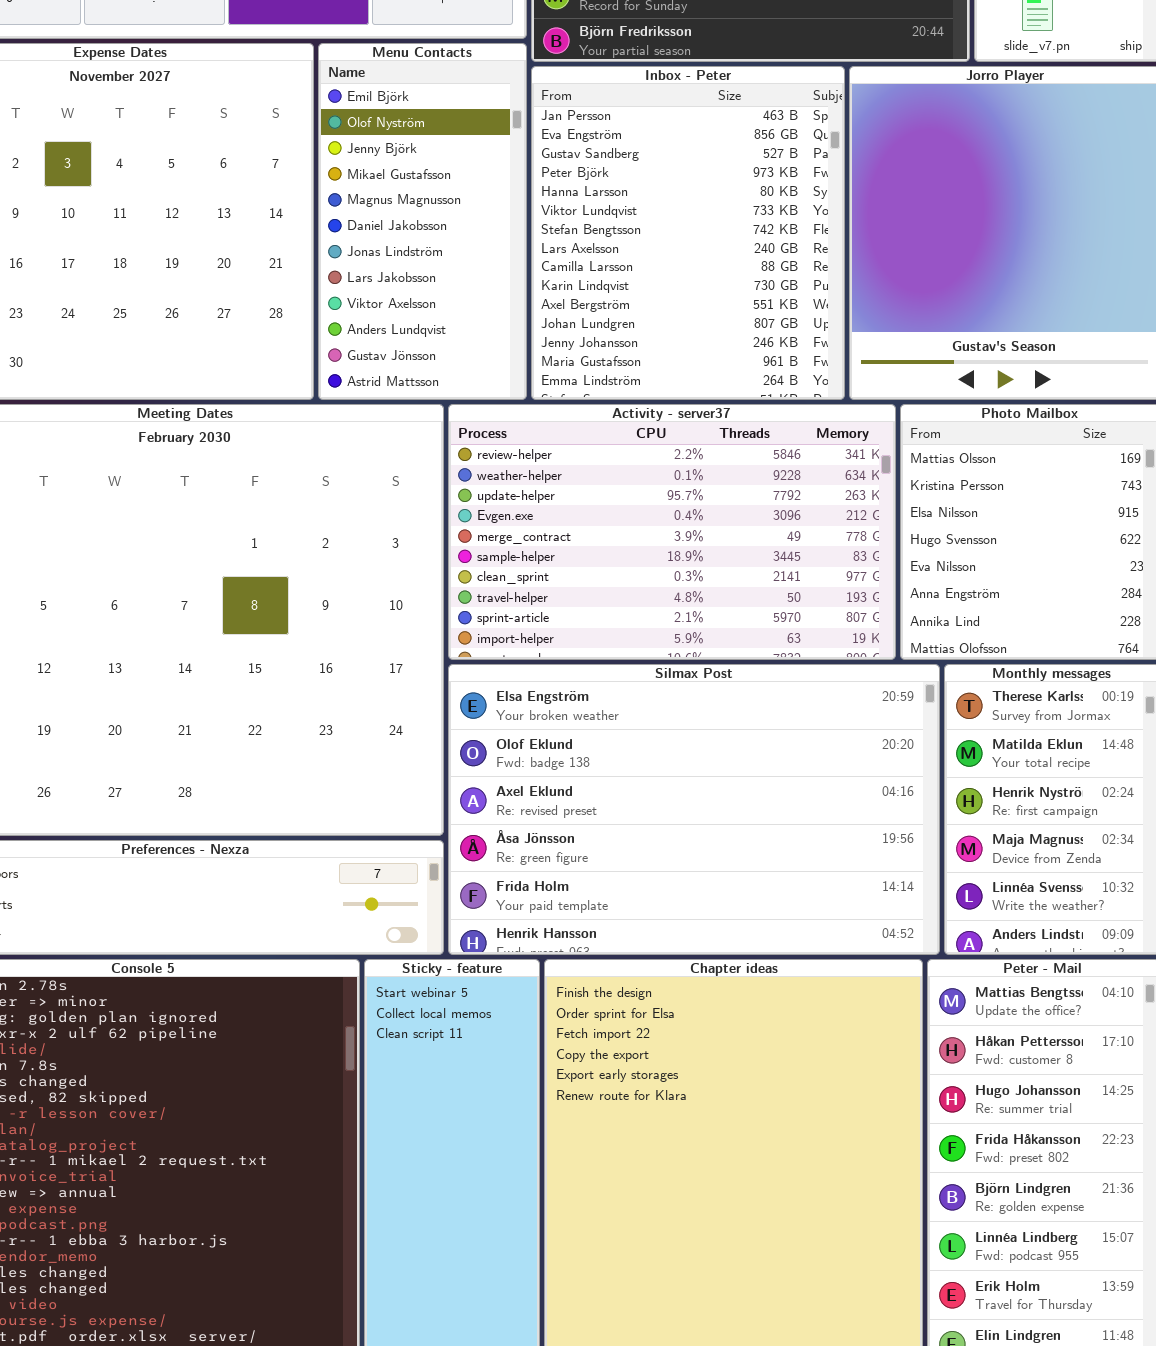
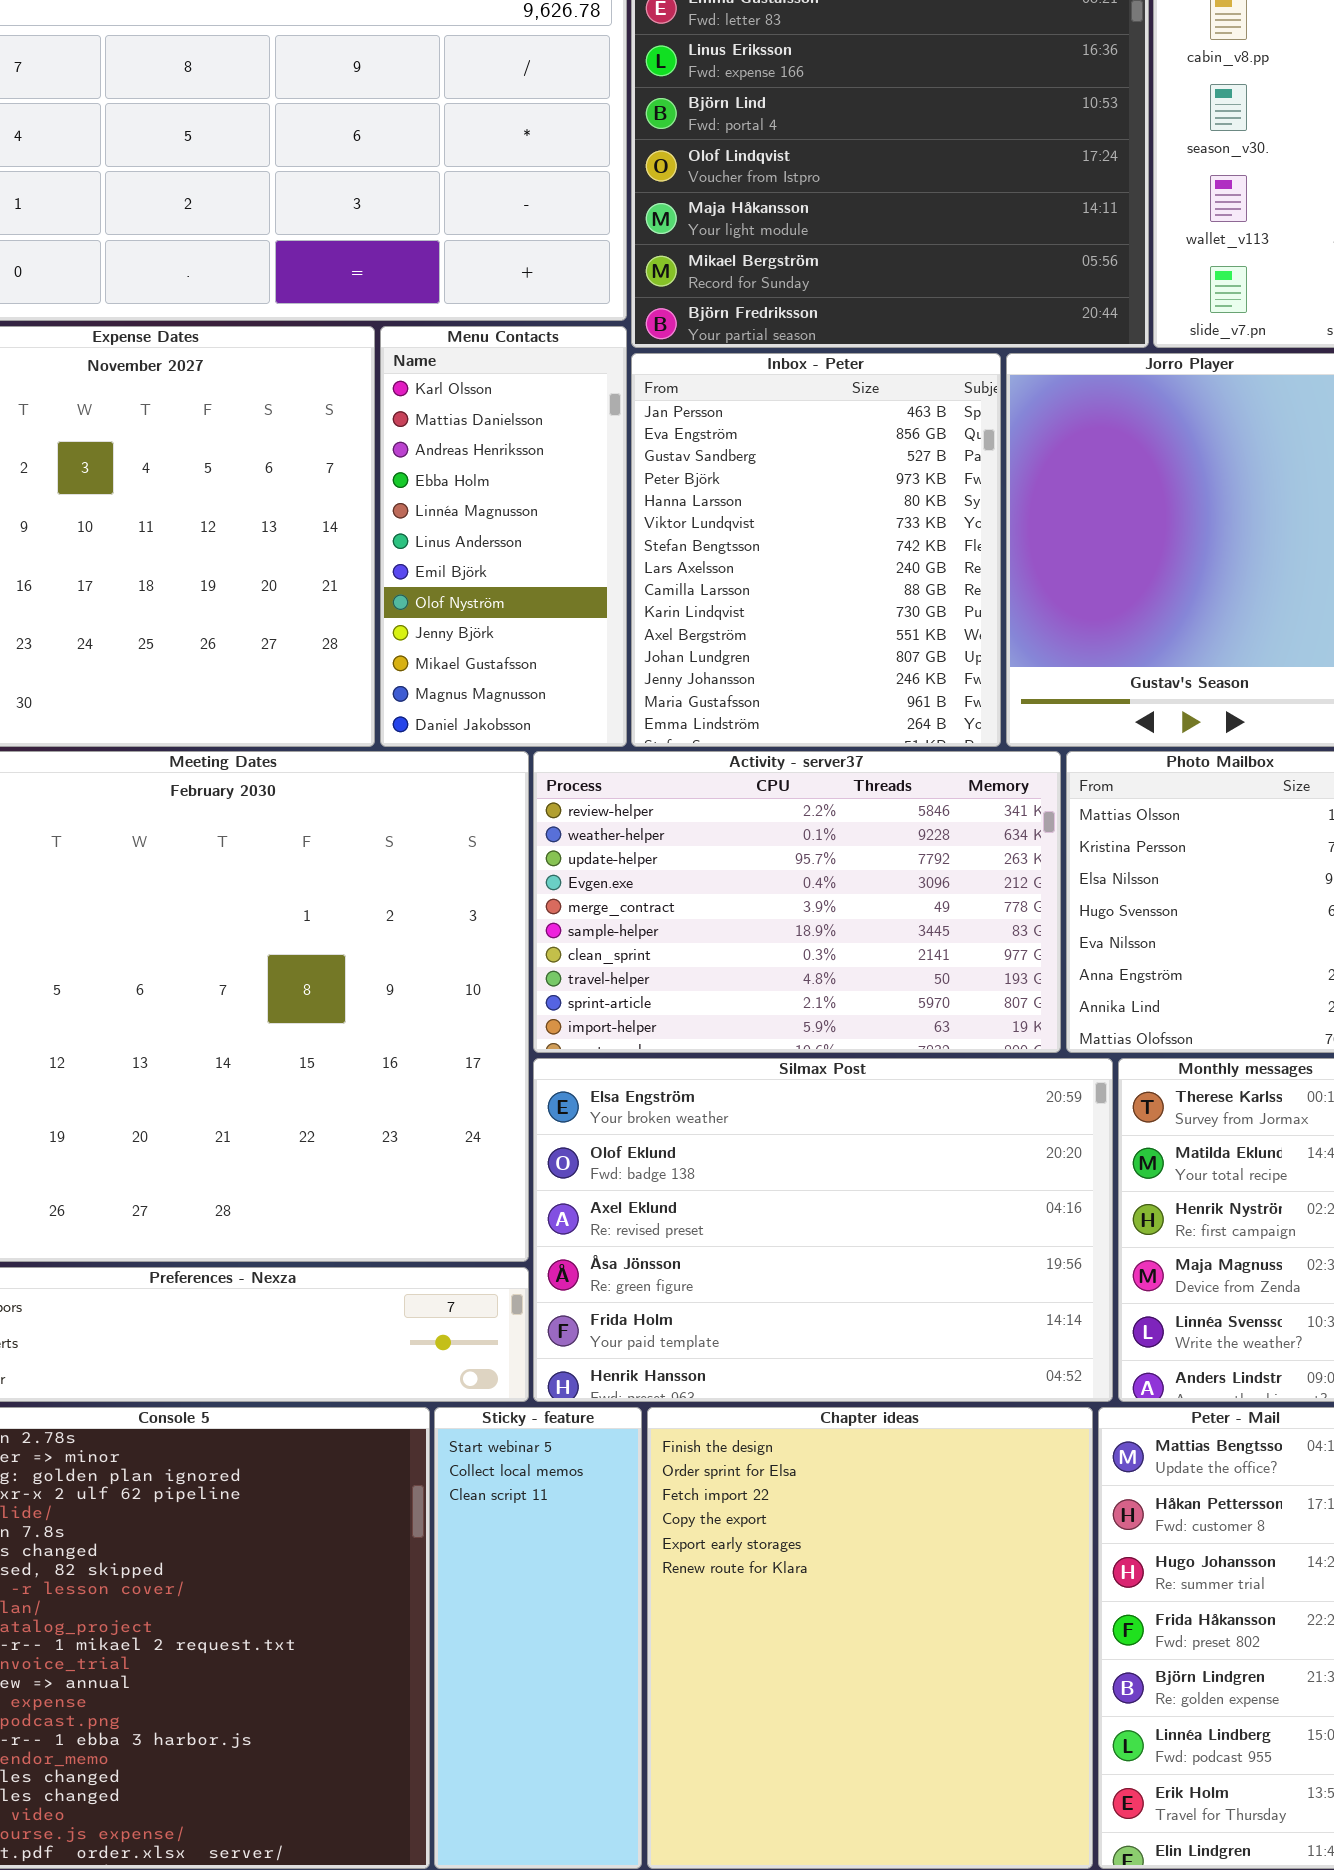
Menu Contacts: [318,43,527,400] -> [380,326,627,747], scrolled up 6 rows

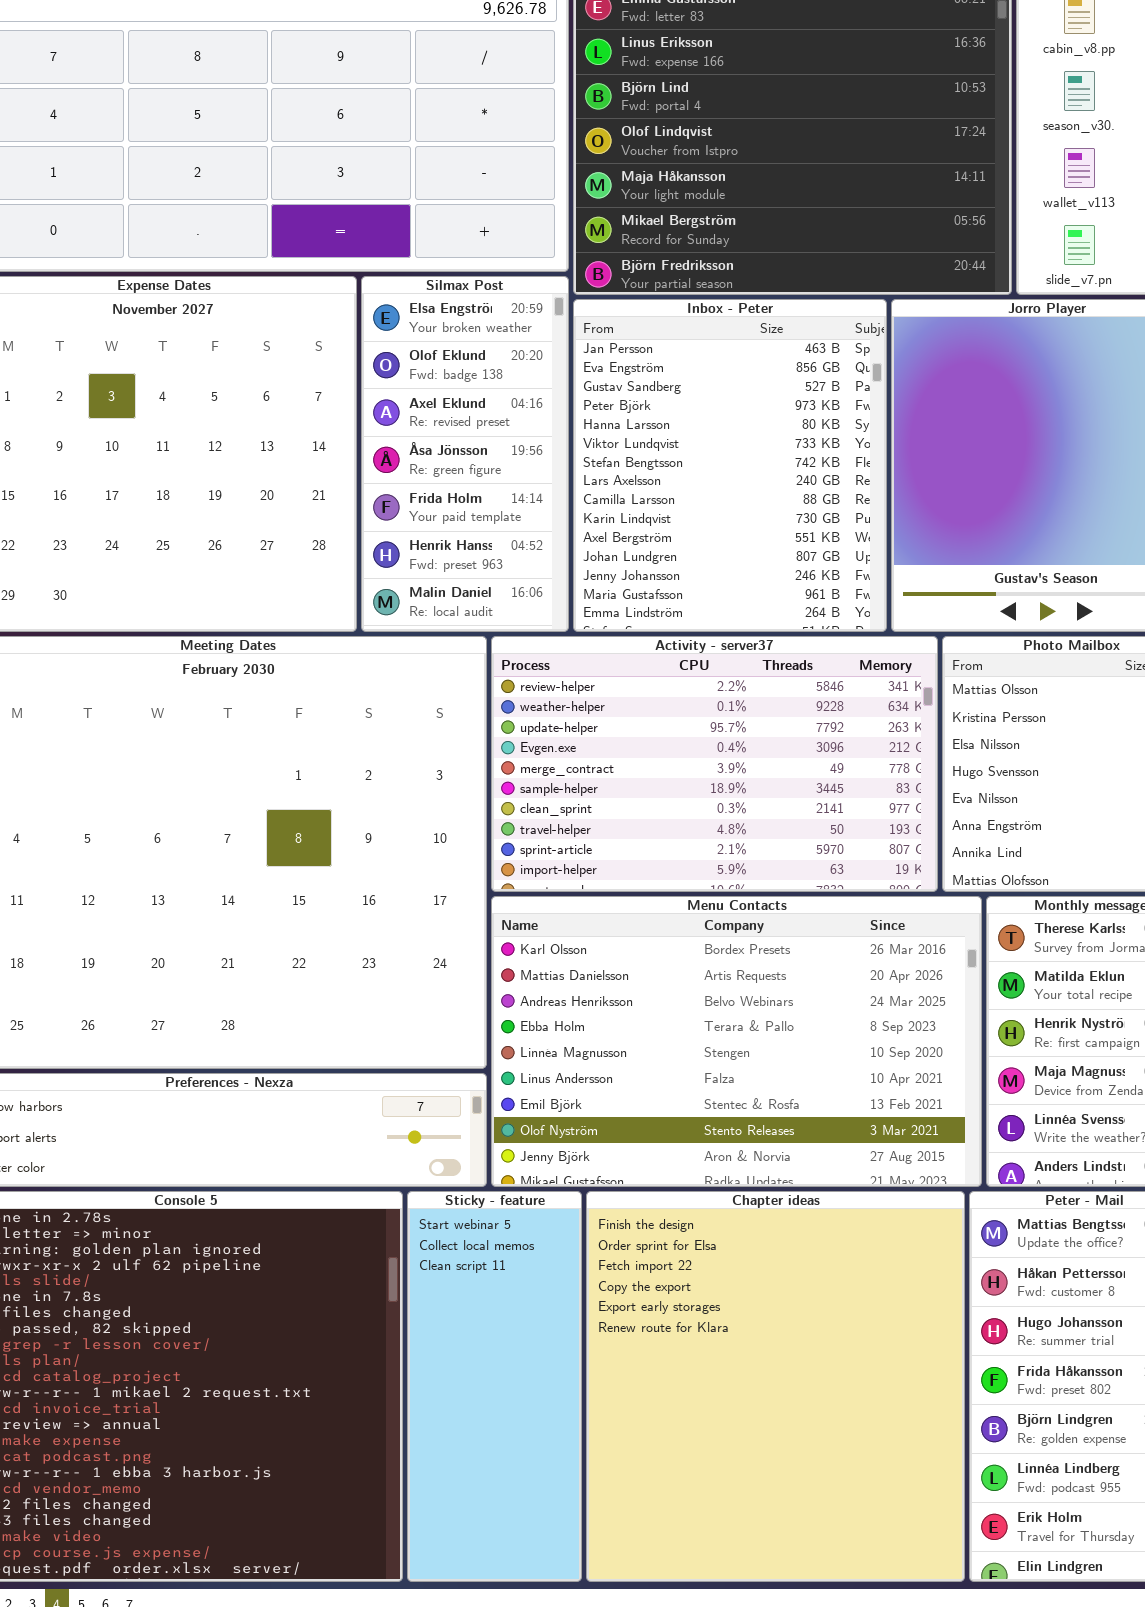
Menu Contacts: [380,326,627,747] -> [491,896,982,1187], moved, resized
Silmax Post: [533,1058,1113,1402] -> [361,276,569,632], moved, resized

